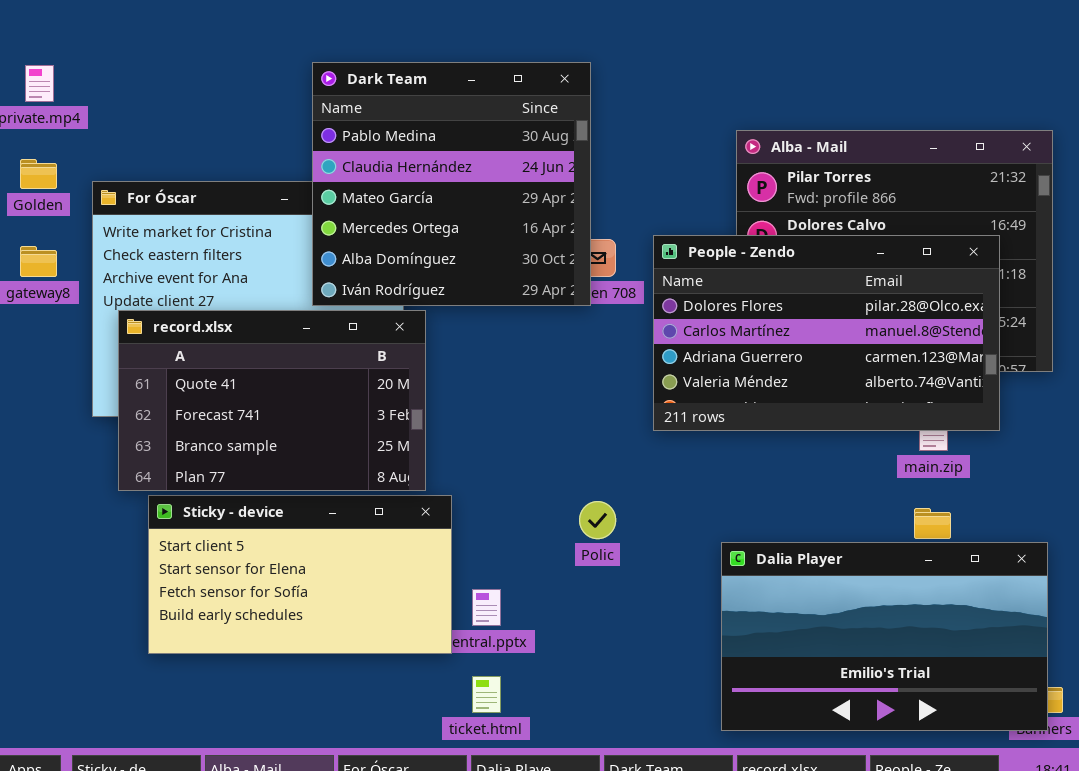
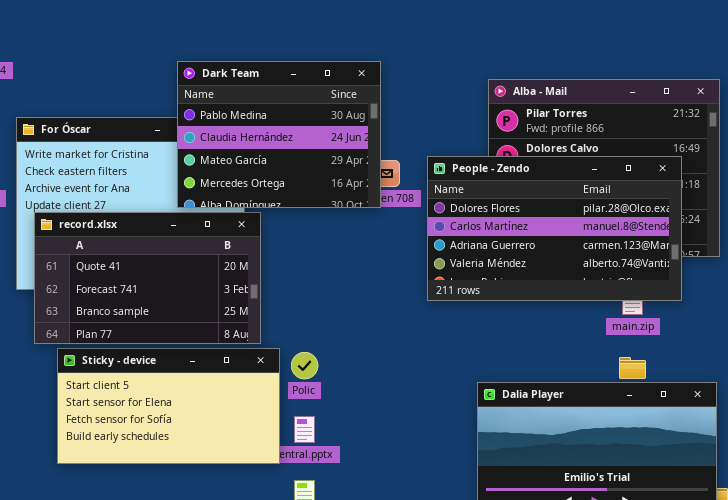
Dark Team: [312,62,591,306] -> [177,61,381,208], resized
Polic: [579,501,616,539] -> [291,352,318,379], moved

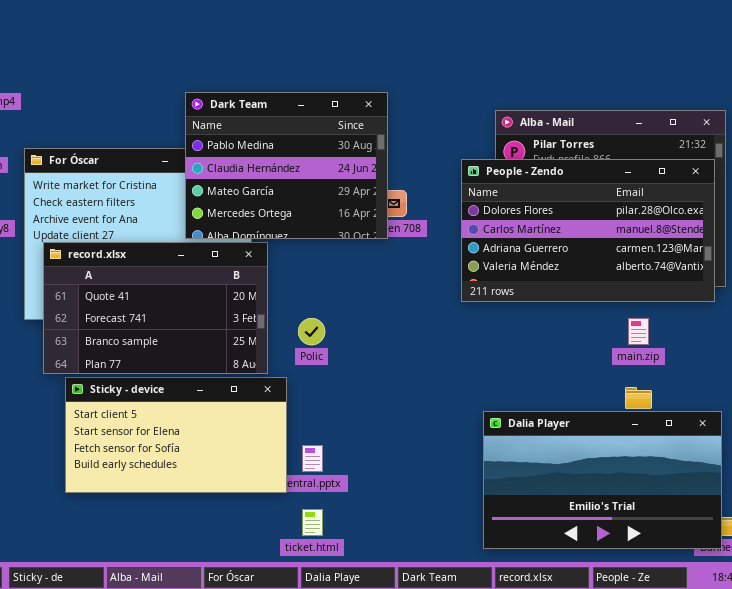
People - Zendo: [427,156,682,301] -> [461,159,715,302], moved
Polic: [291,352,318,379] -> [298,318,325,345], moved

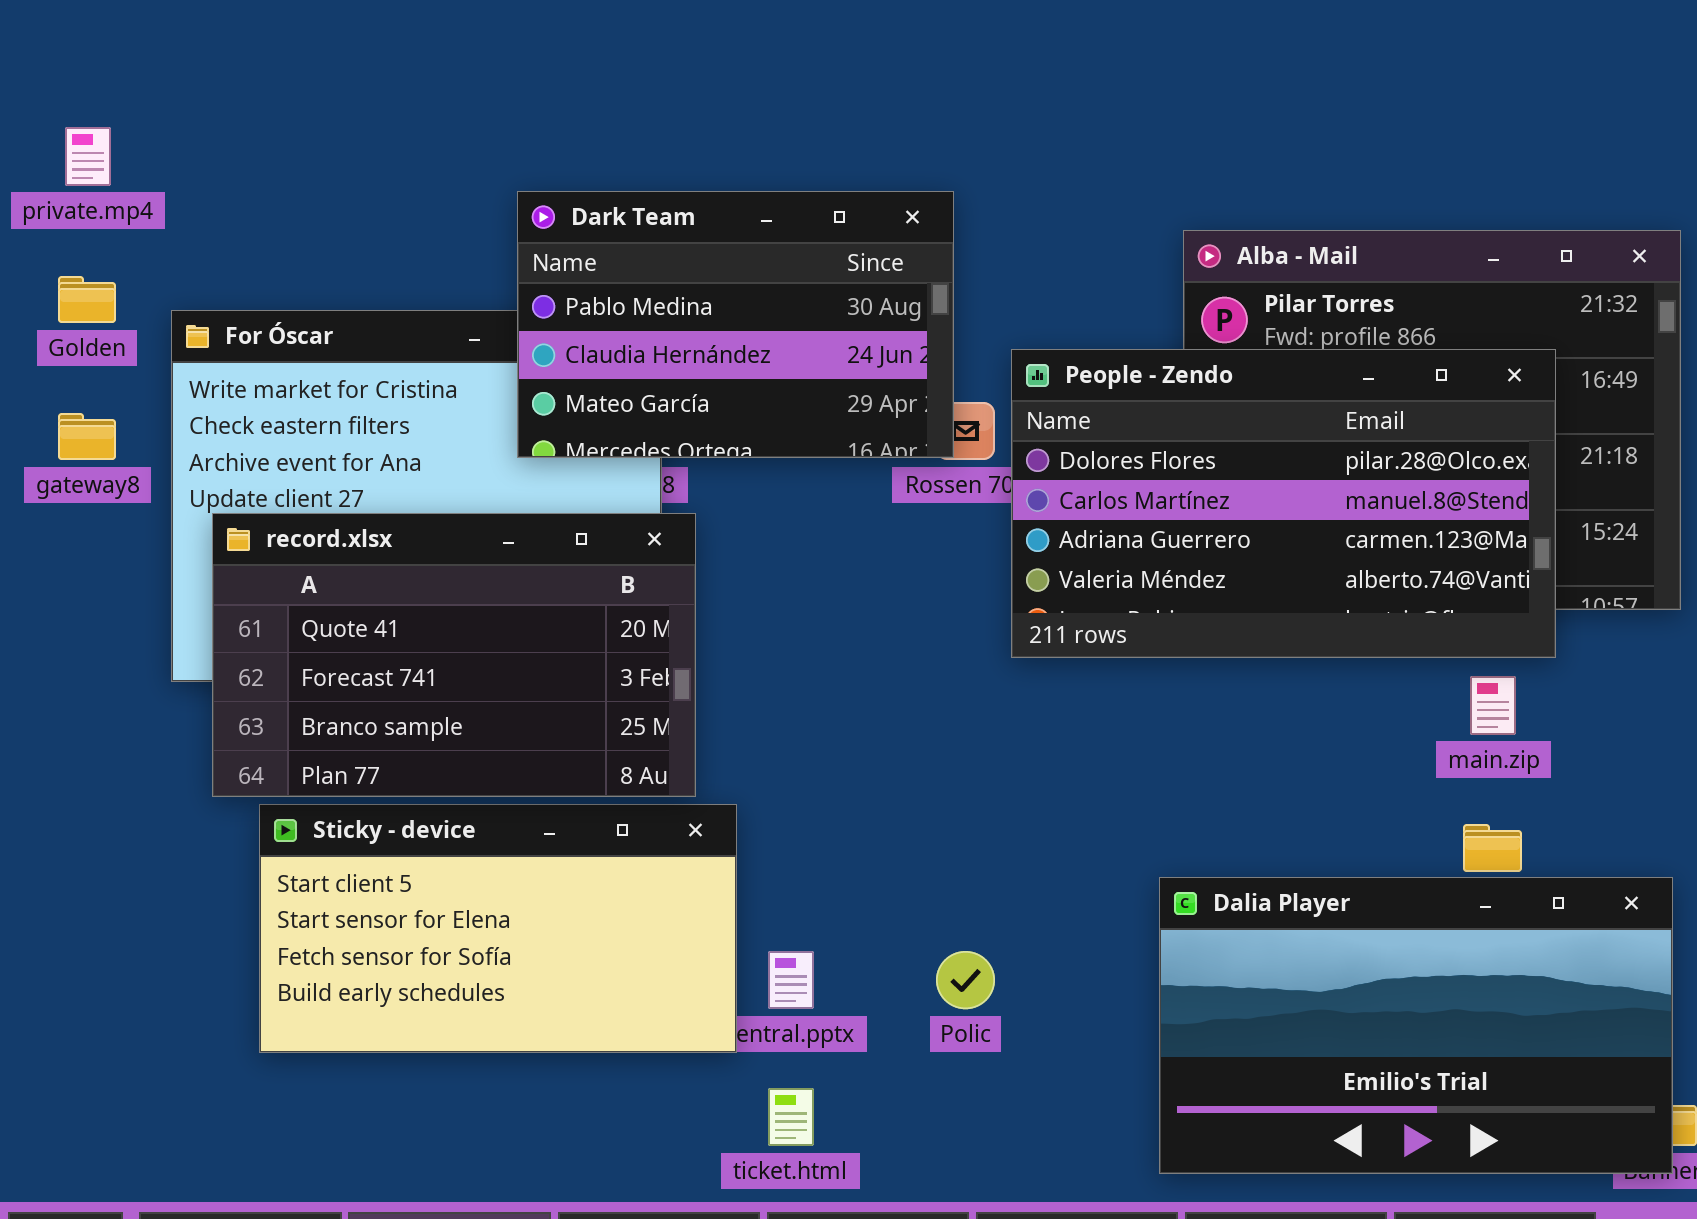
Dark Team: [185,92,388,239] -> [517,191,954,458], resized
People - Zendo: [461,159,715,302] -> [1011,349,1556,658], moved
Polic: [298,318,325,345] -> [936,951,995,1009], moved

